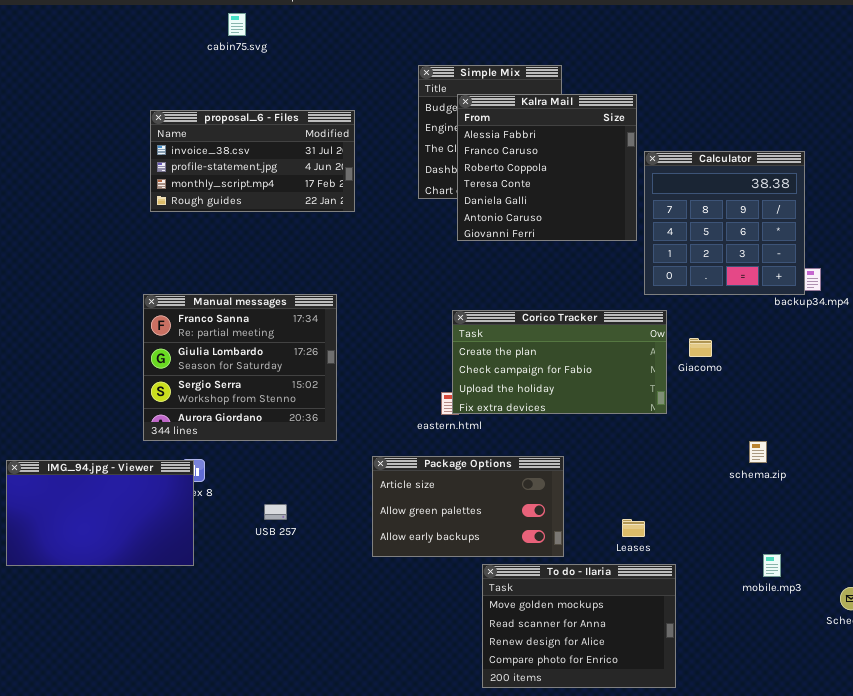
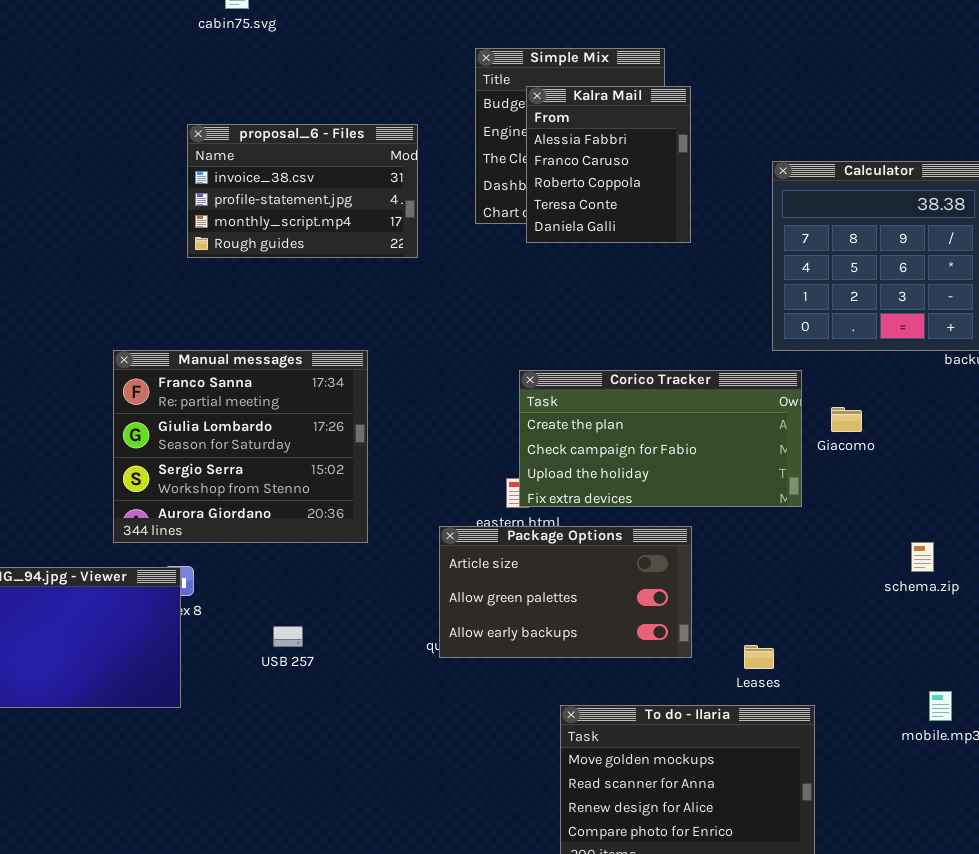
Kalra Mail: [457,94,637,241] -> [526,86,691,243], resized
proposal_6 - Files: [150,110,355,212] -> [187,124,418,258], moved, resized
Package Options: [372,456,564,557] -> [439,526,692,658], moved

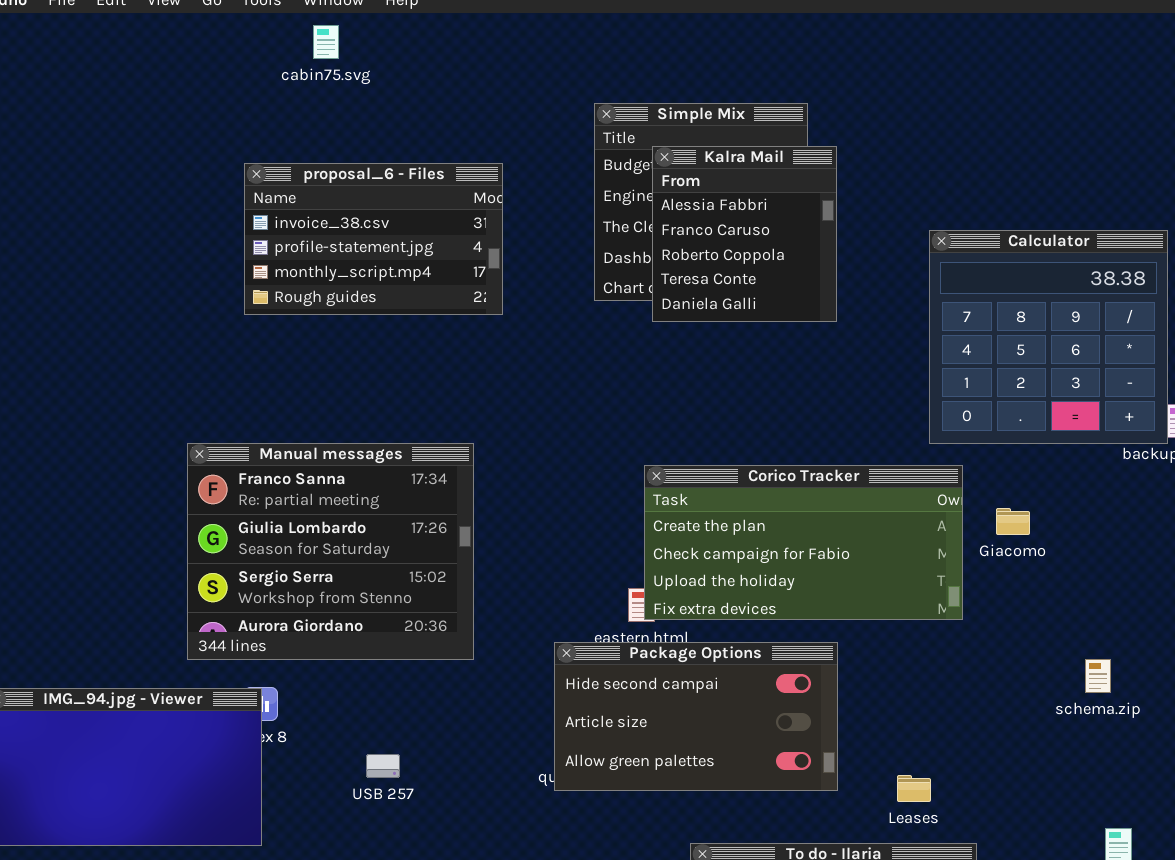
proposal_6 - Files: [187,124,418,258] -> [244,163,503,315], moved
Package Options: [439,526,692,658] -> [554,642,838,791], scrolled up 1 row

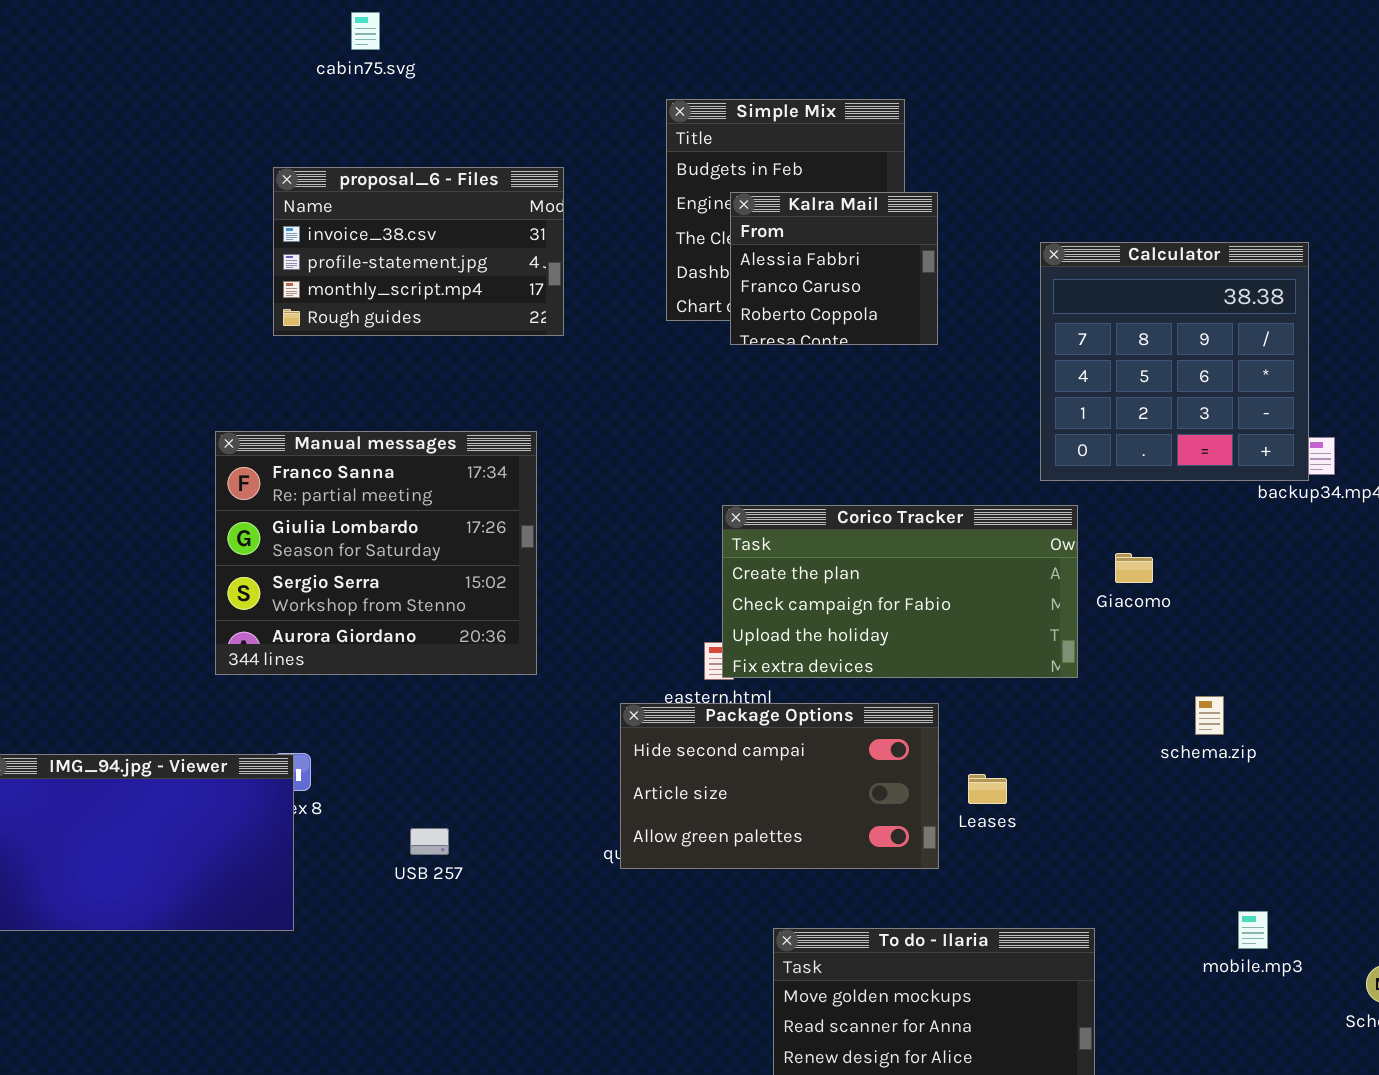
Kalra Mail: [652,146,837,322] -> [730,192,938,345], resized
Manual messages: [187,443,474,660] -> [215,431,537,675], moved
schema.zip: [1085,659,1111,693] -> [1195,696,1224,735], moved
Leases: [897,775,931,802] -> [968,774,1007,804], moved

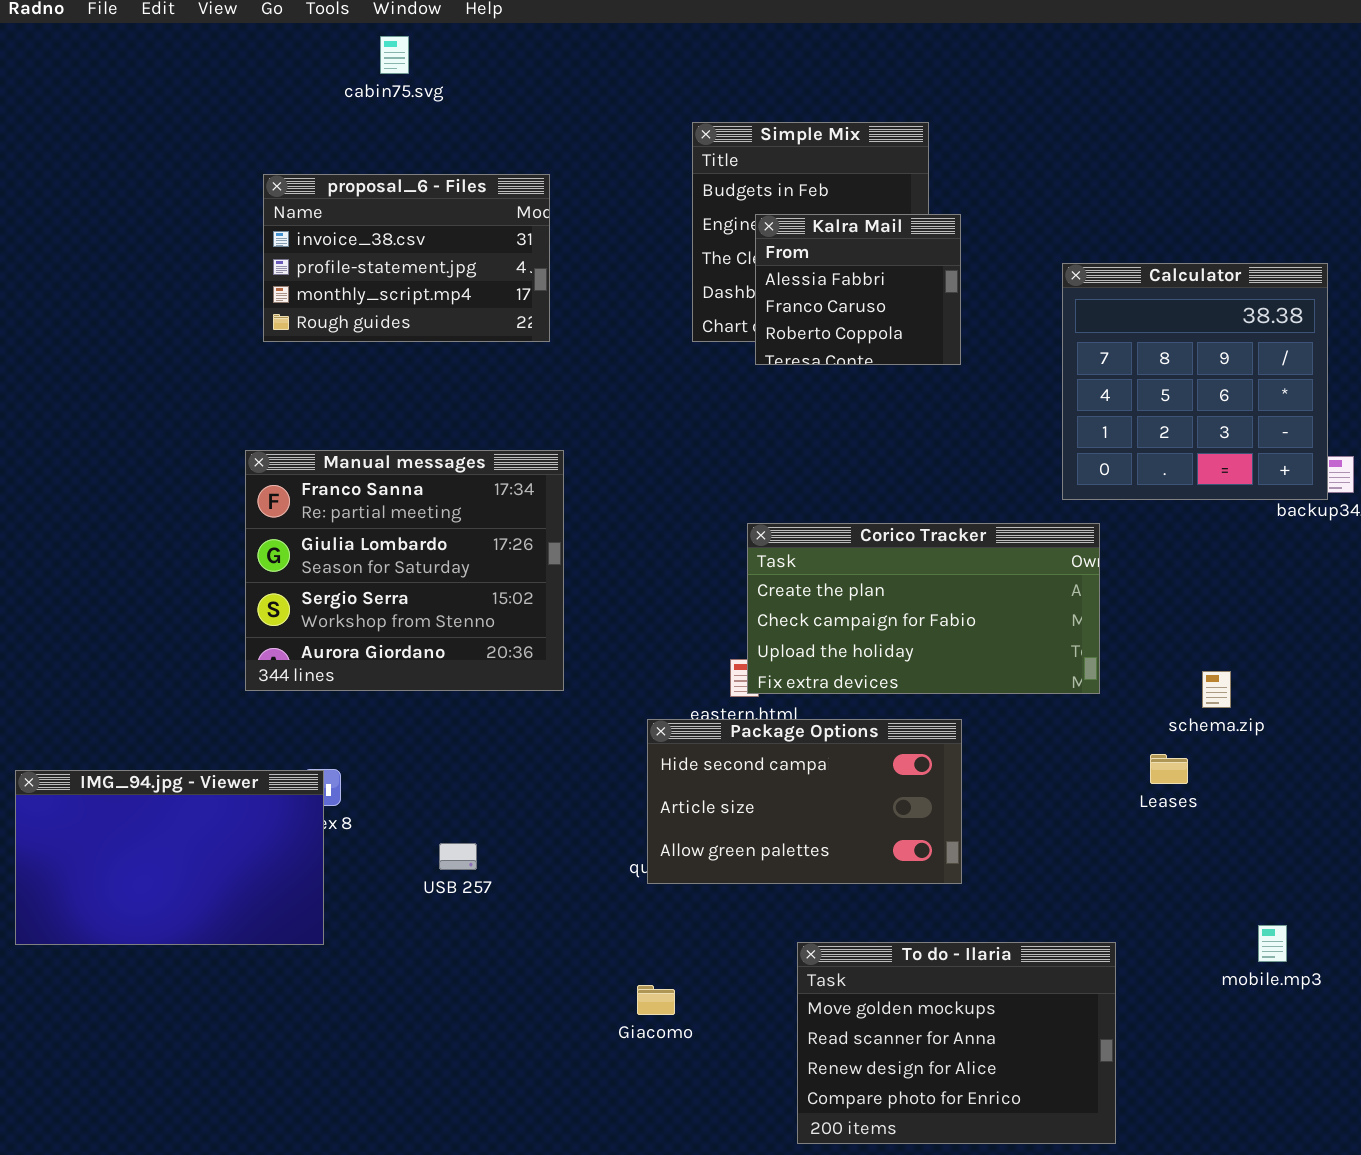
proposal_6 - Files: [273,167,564,336] -> [263,174,550,342], moved
Giacomo: [1115,553,1153,583] -> [637,985,675,1015], moved
schema.zip: [1195,696,1224,735] -> [1202,671,1231,708], moved
Leases: [968,774,1007,804] -> [1150,754,1188,784], moved

